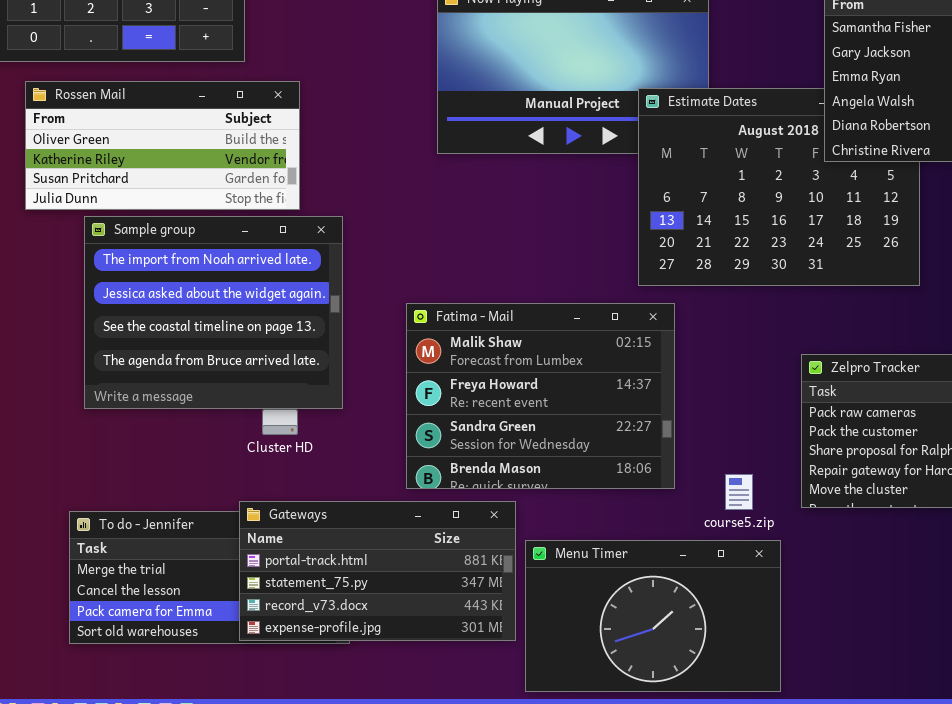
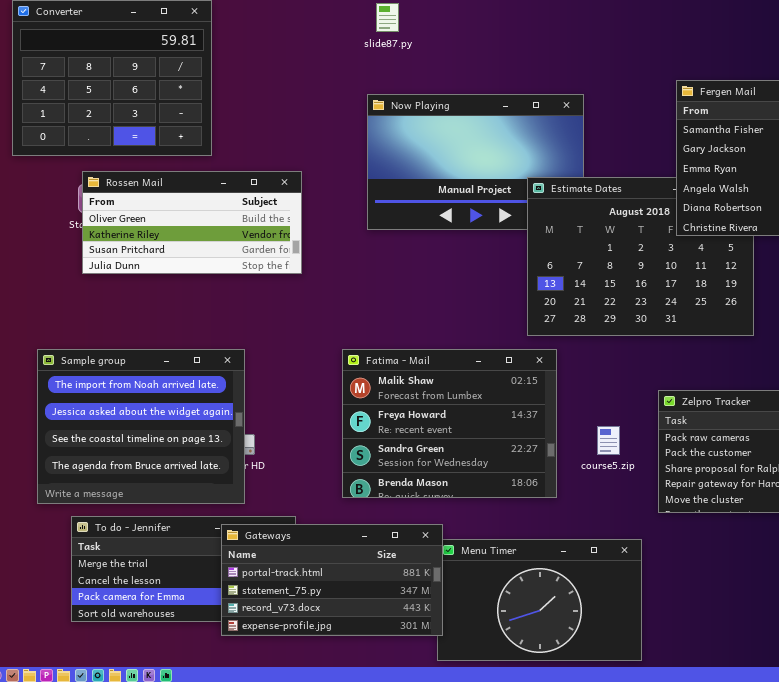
Rossen Mail: [25,81,300,210] -> [82,171,302,274], moved
Sample group: [84,216,343,409] -> [37,349,245,504], moved
course5.zip: [725,474,753,510] -> [597,426,620,455], moved
Gateways: [239,501,516,641] -> [221,524,443,636], moved

